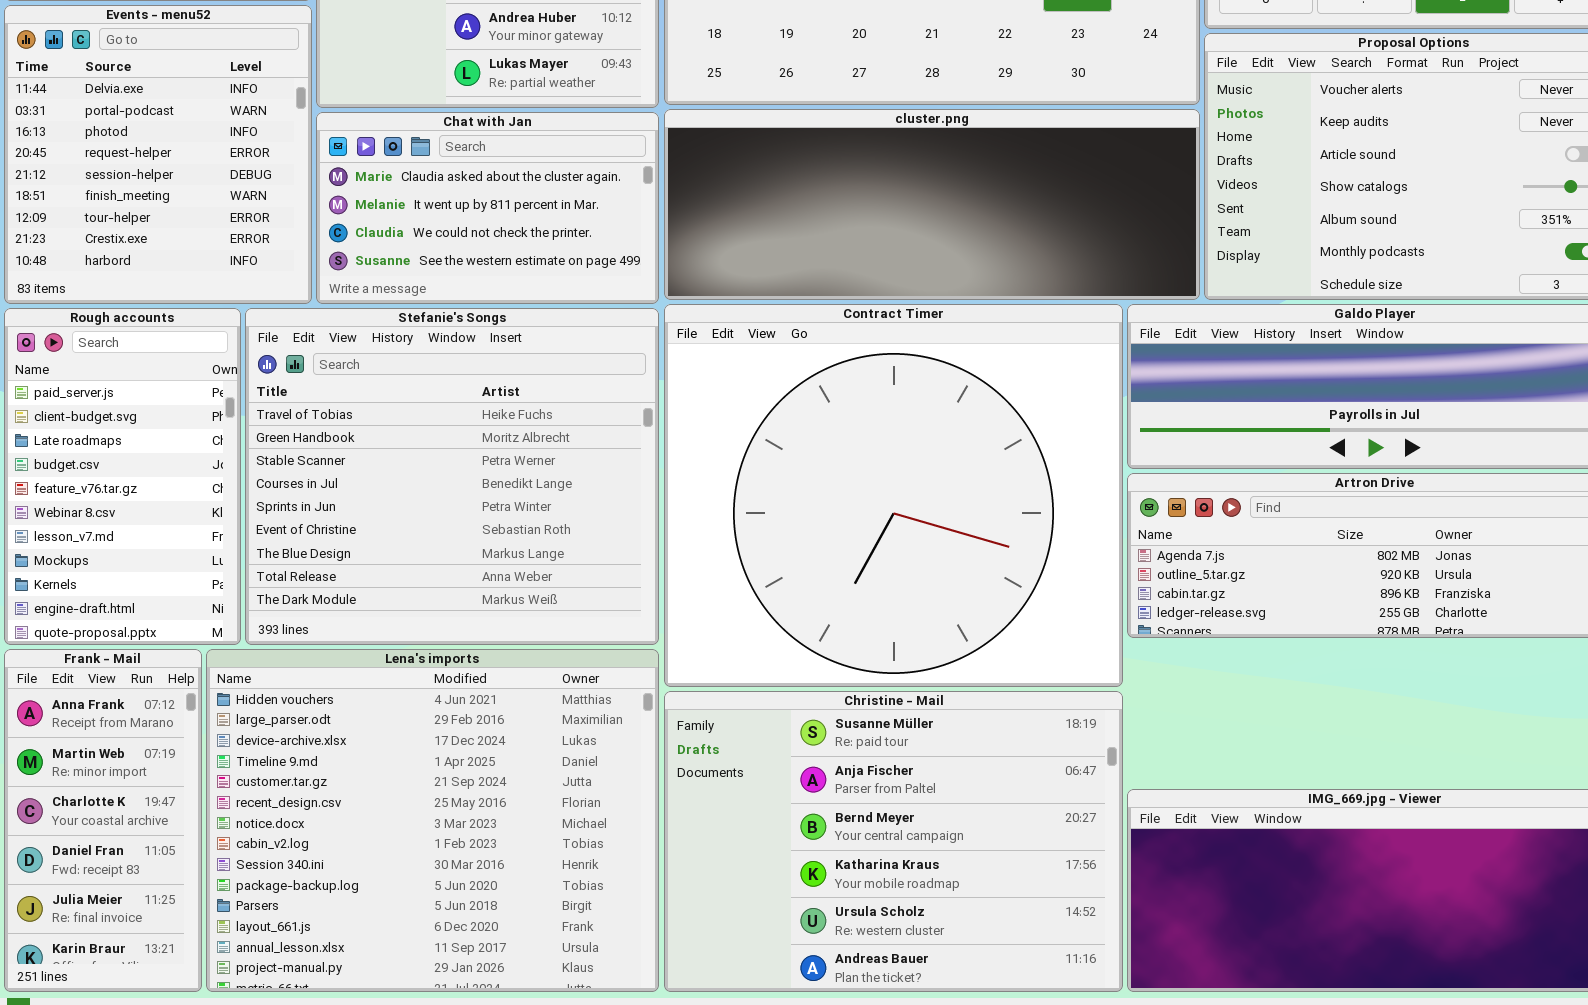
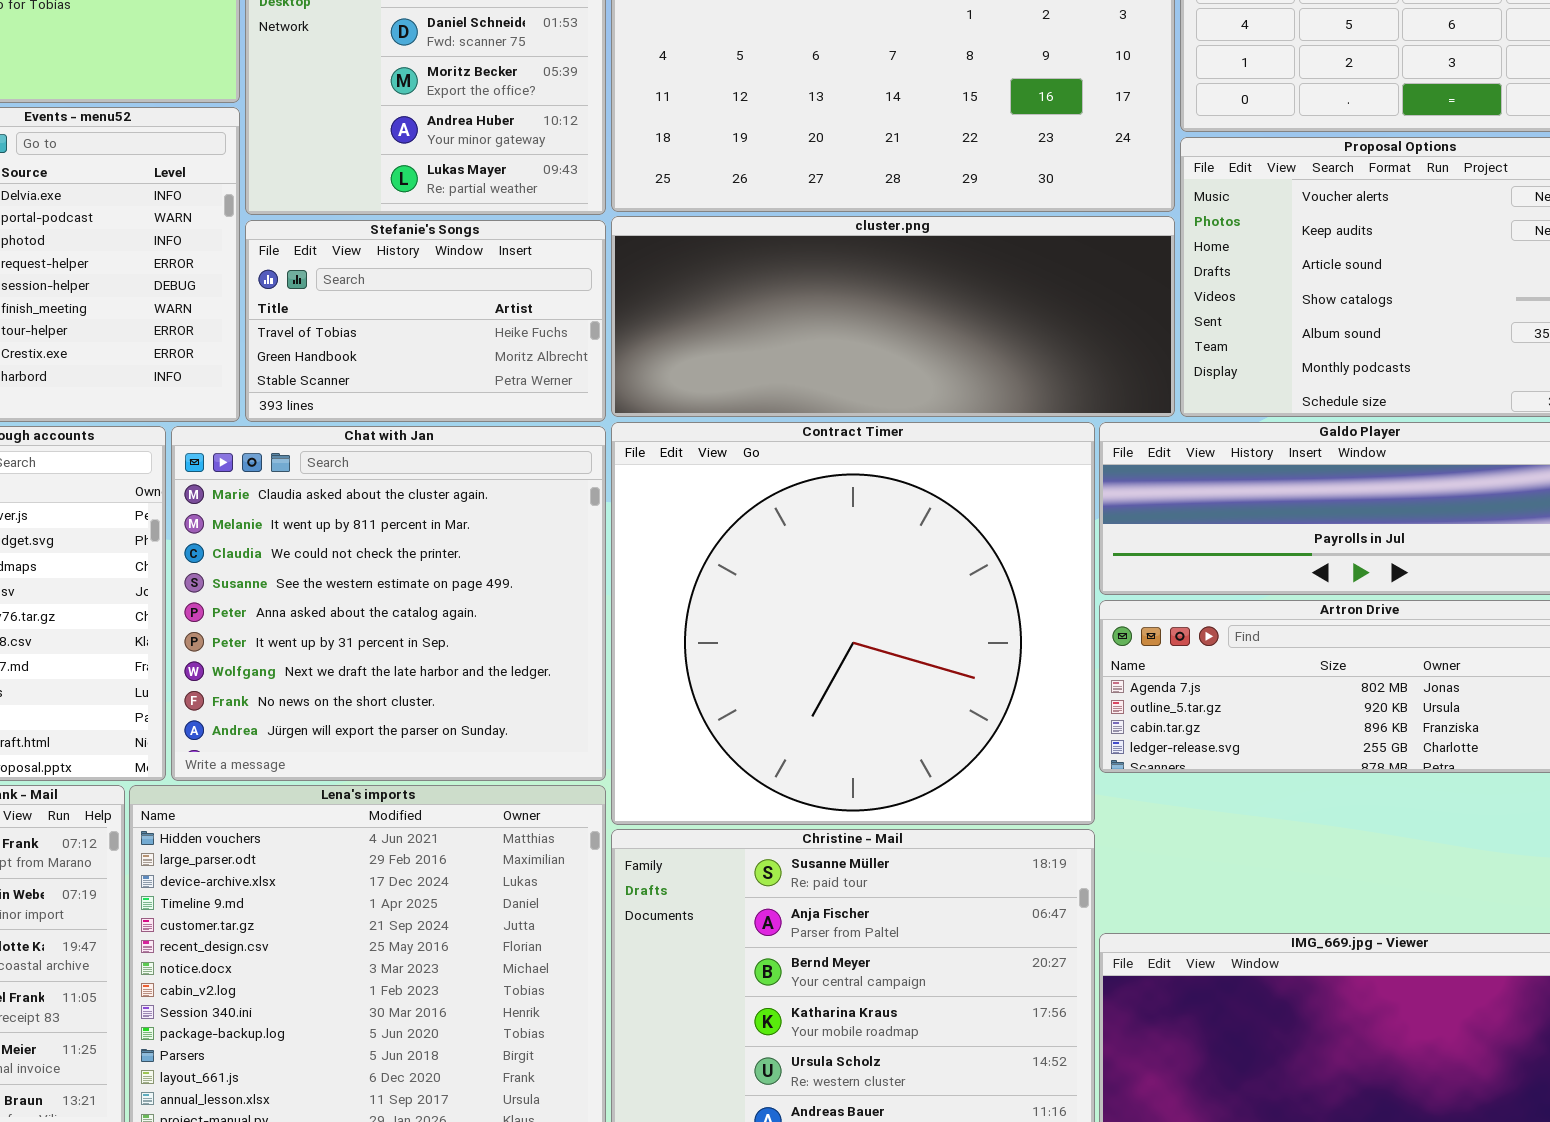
Chat with Jan: [316,112,659,304] -> [171,426,606,781], moved, resized
Stefanie's Songs: [245,308,659,645] -> [245,220,606,422], moved, resized

